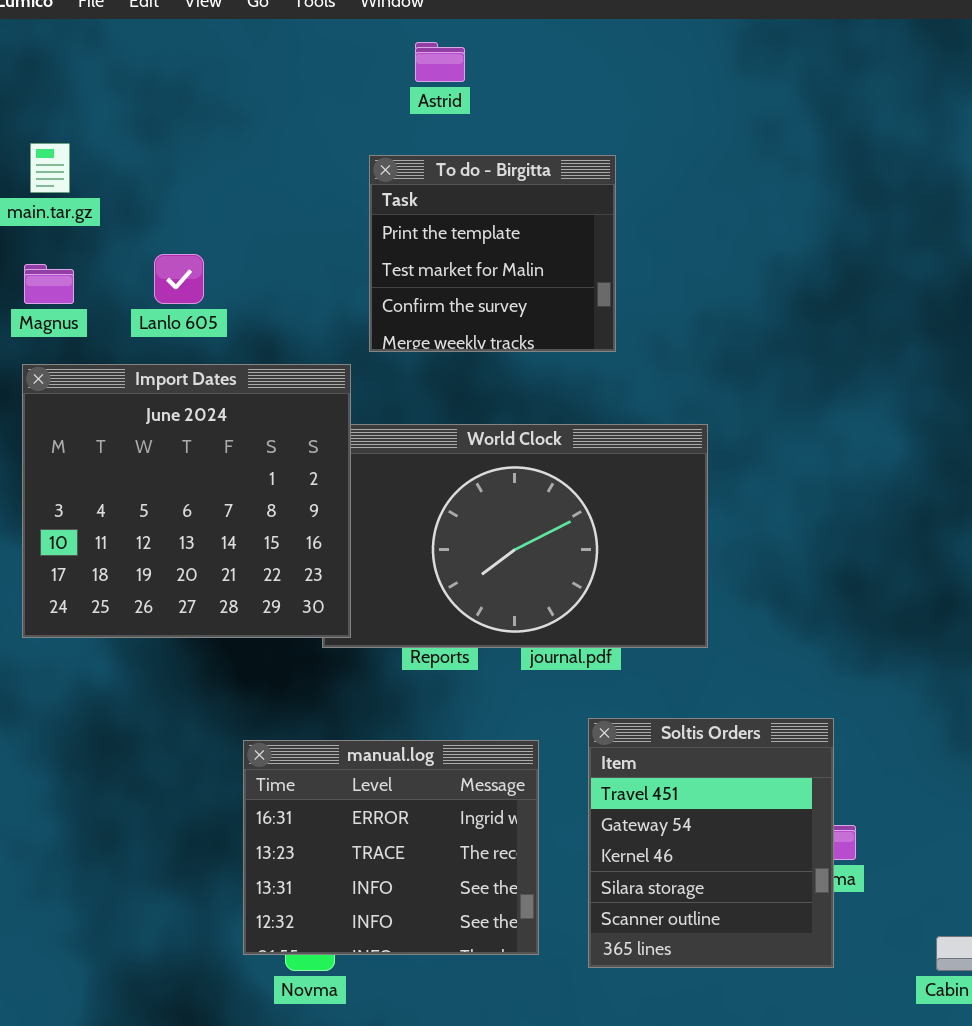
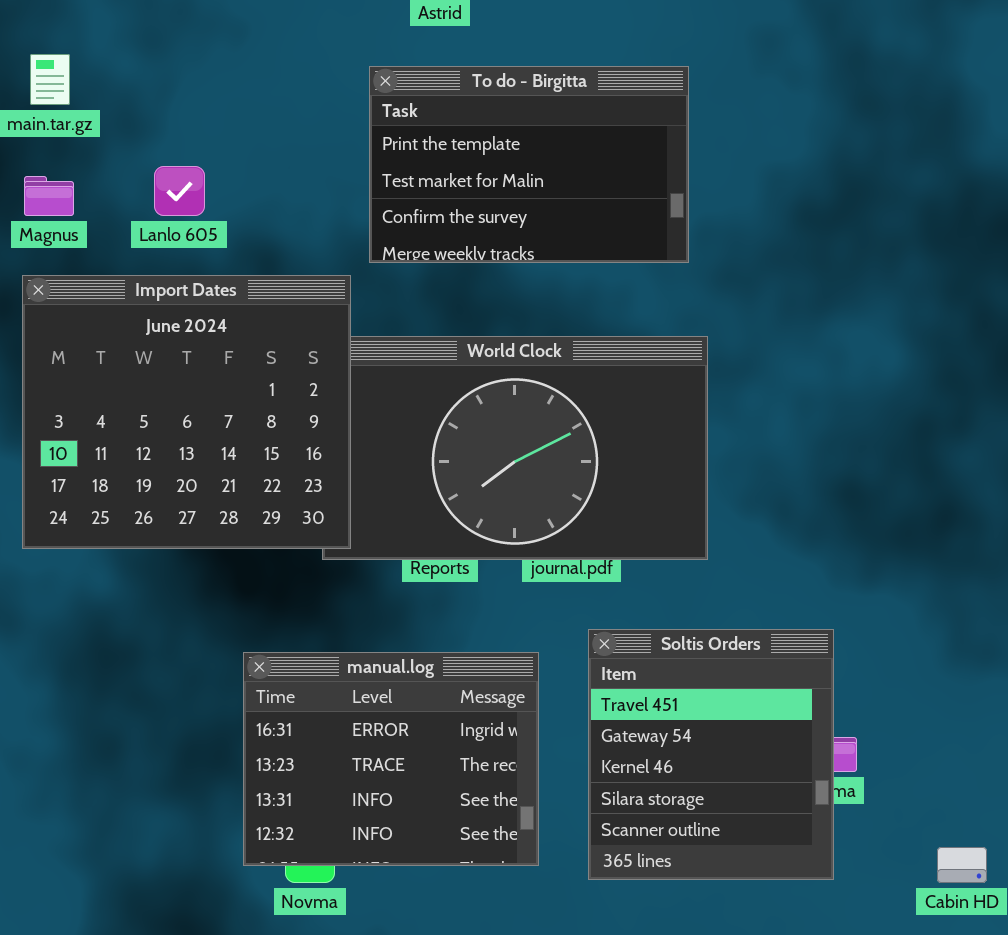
To do - Birgitta: [369,155,616,352] -> [369,66,689,263], resized

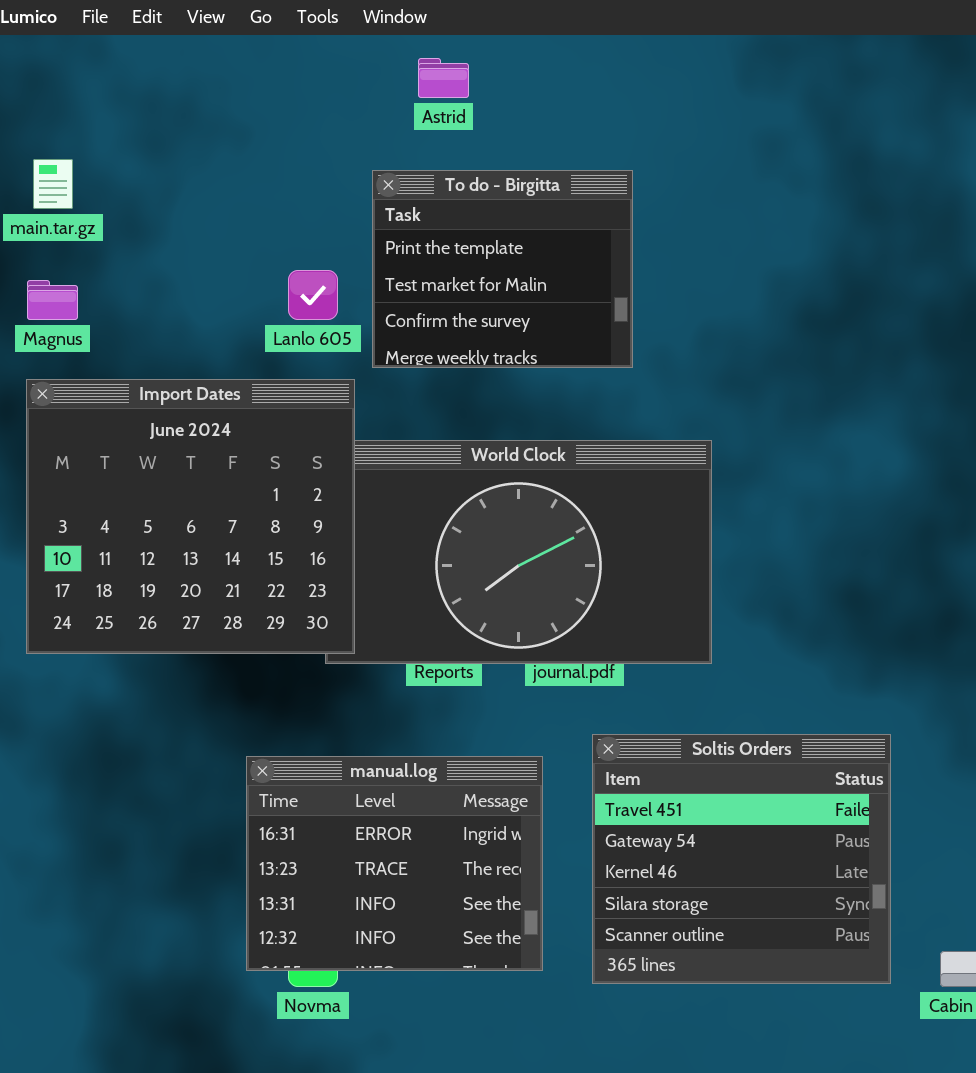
To do - Birgitta: [369,66,689,263] -> [372,170,633,368], resized
Lanlo 605: [154,166,205,216] -> [288,270,338,320], moved
Soltis Orders: [588,629,834,880] -> [592,734,891,984], resized

